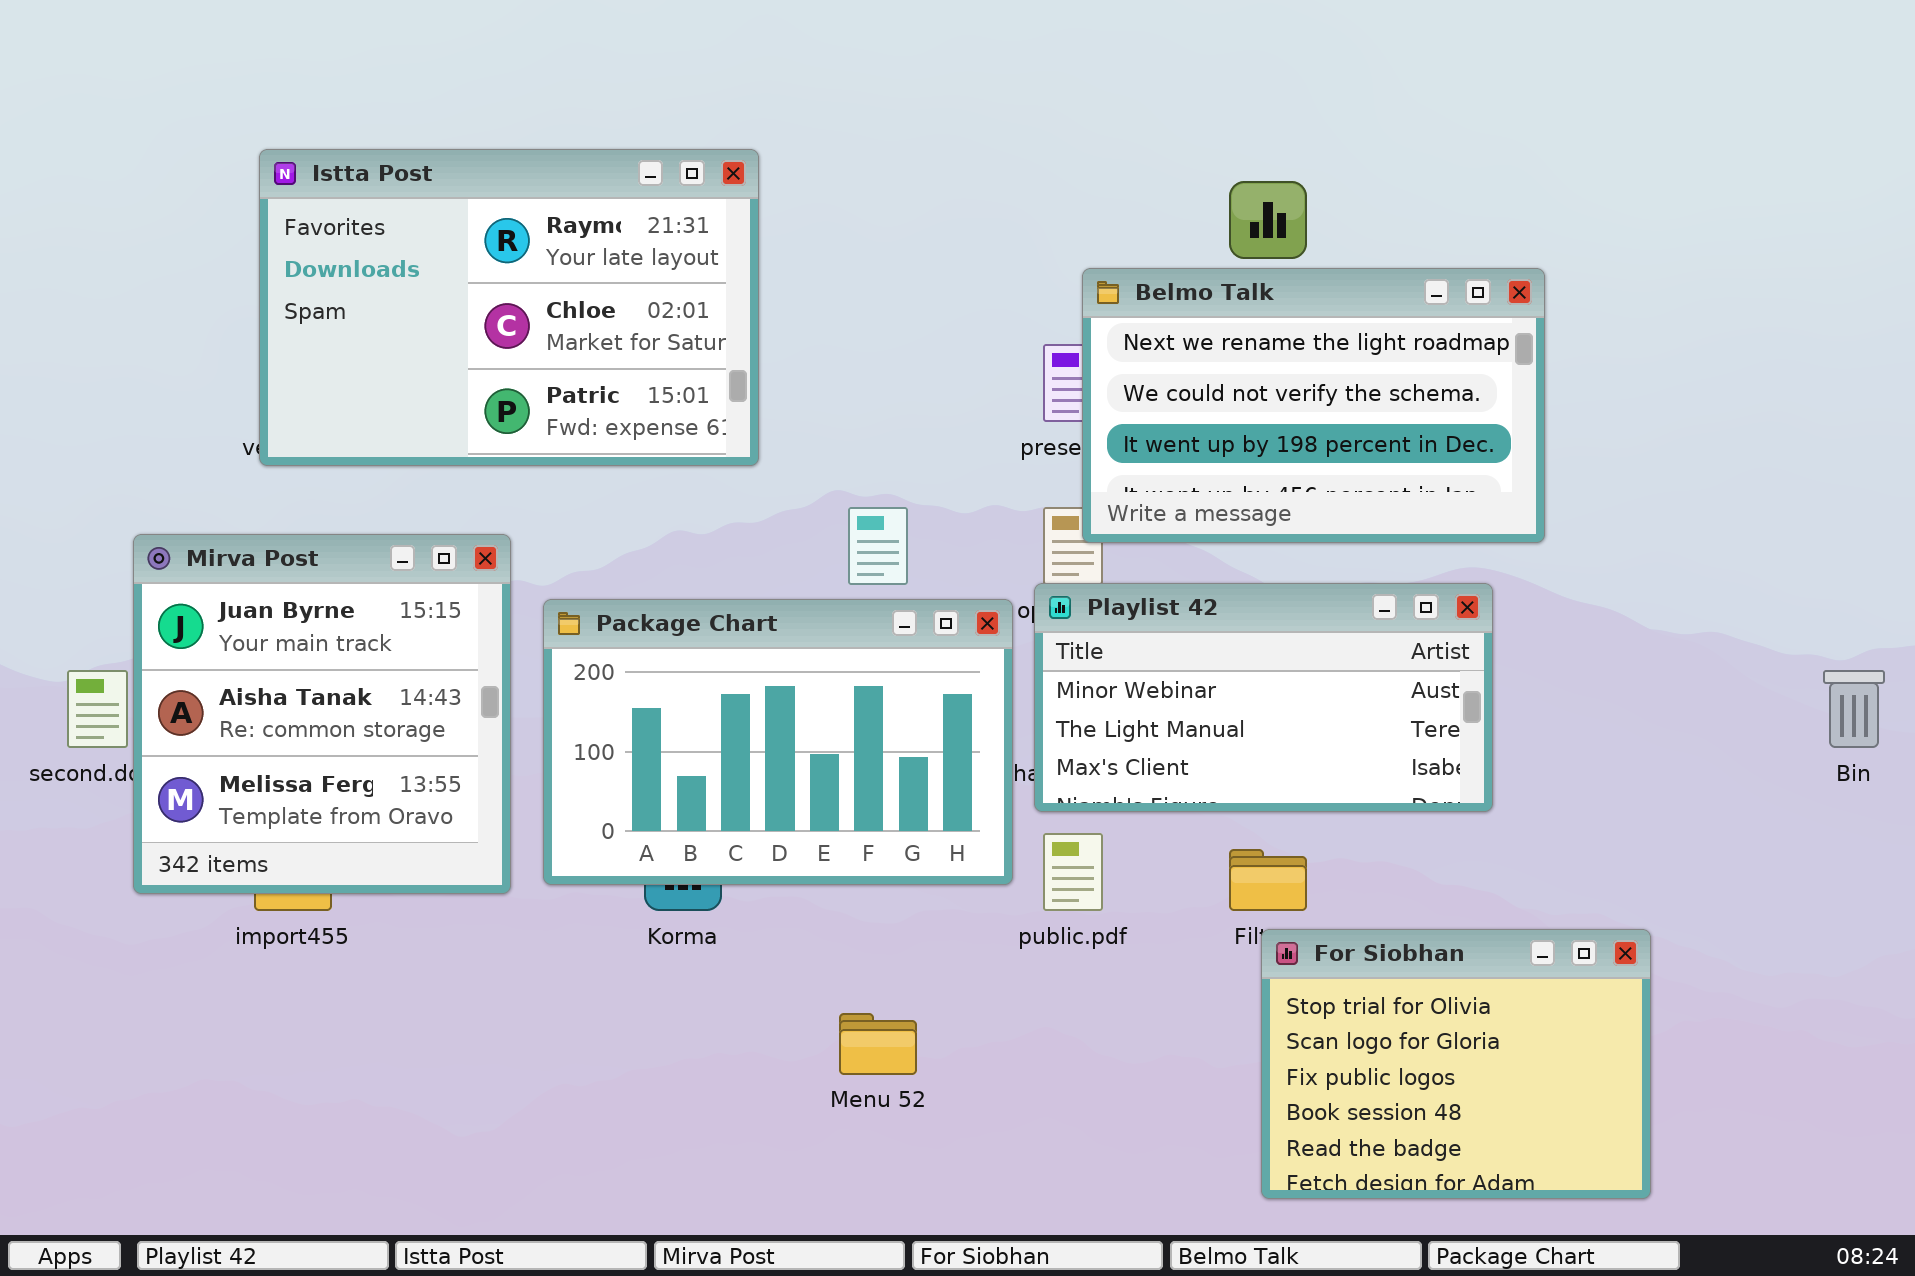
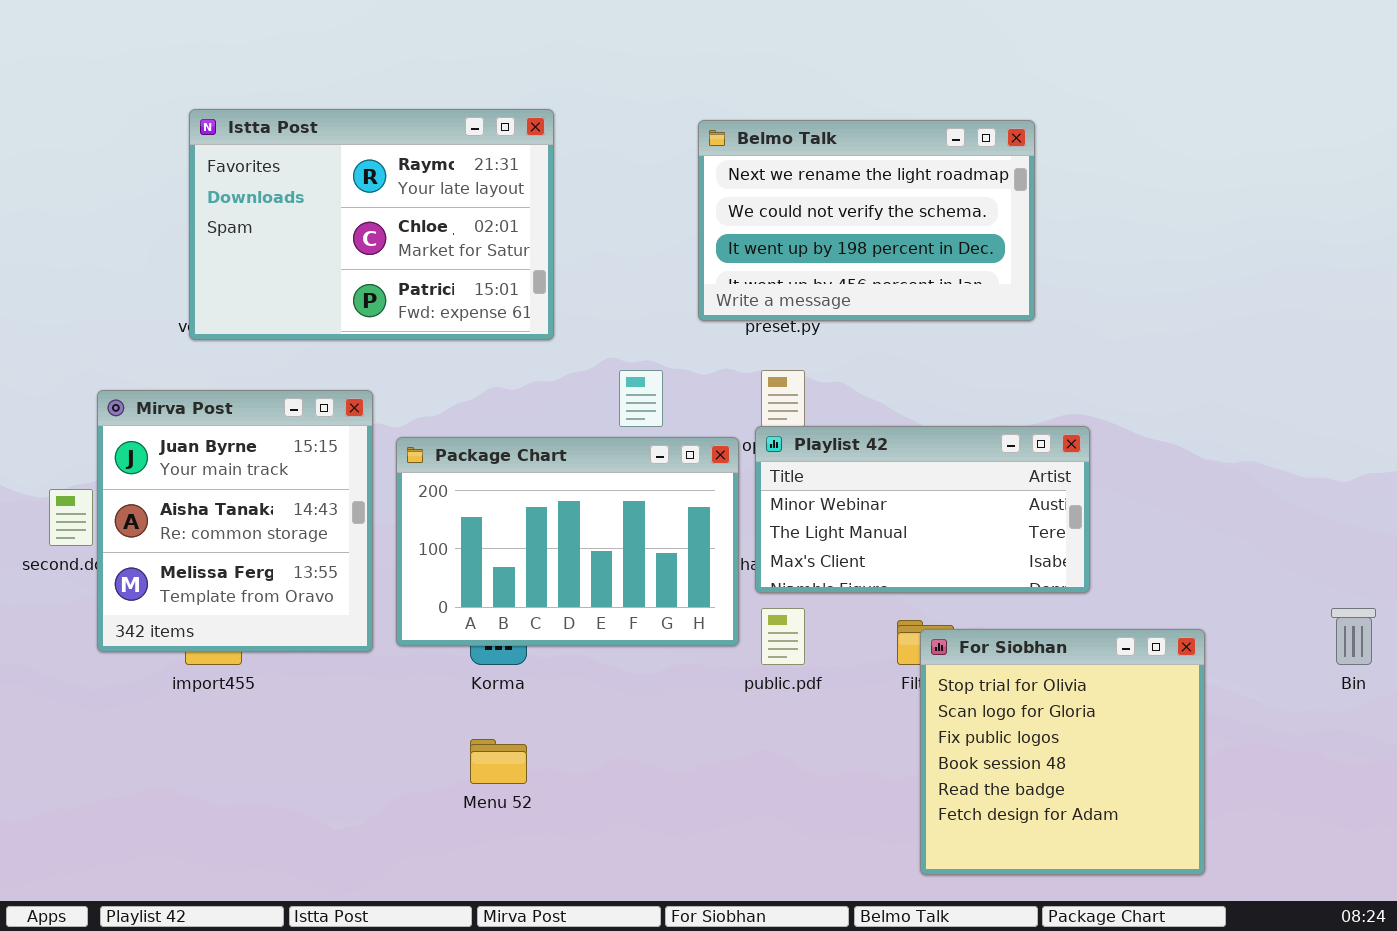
Belmo Talk: [1082,268,1545,543] -> [698,120,1035,321], moved
Bin: [1823,670,1885,748] -> [1331,608,1376,665], moved
For Siobhan: [1261,929,1651,1199] -> [920,629,1205,875], resized
Menu 52: [839,1013,917,1075] -> [470,739,527,784], moved

